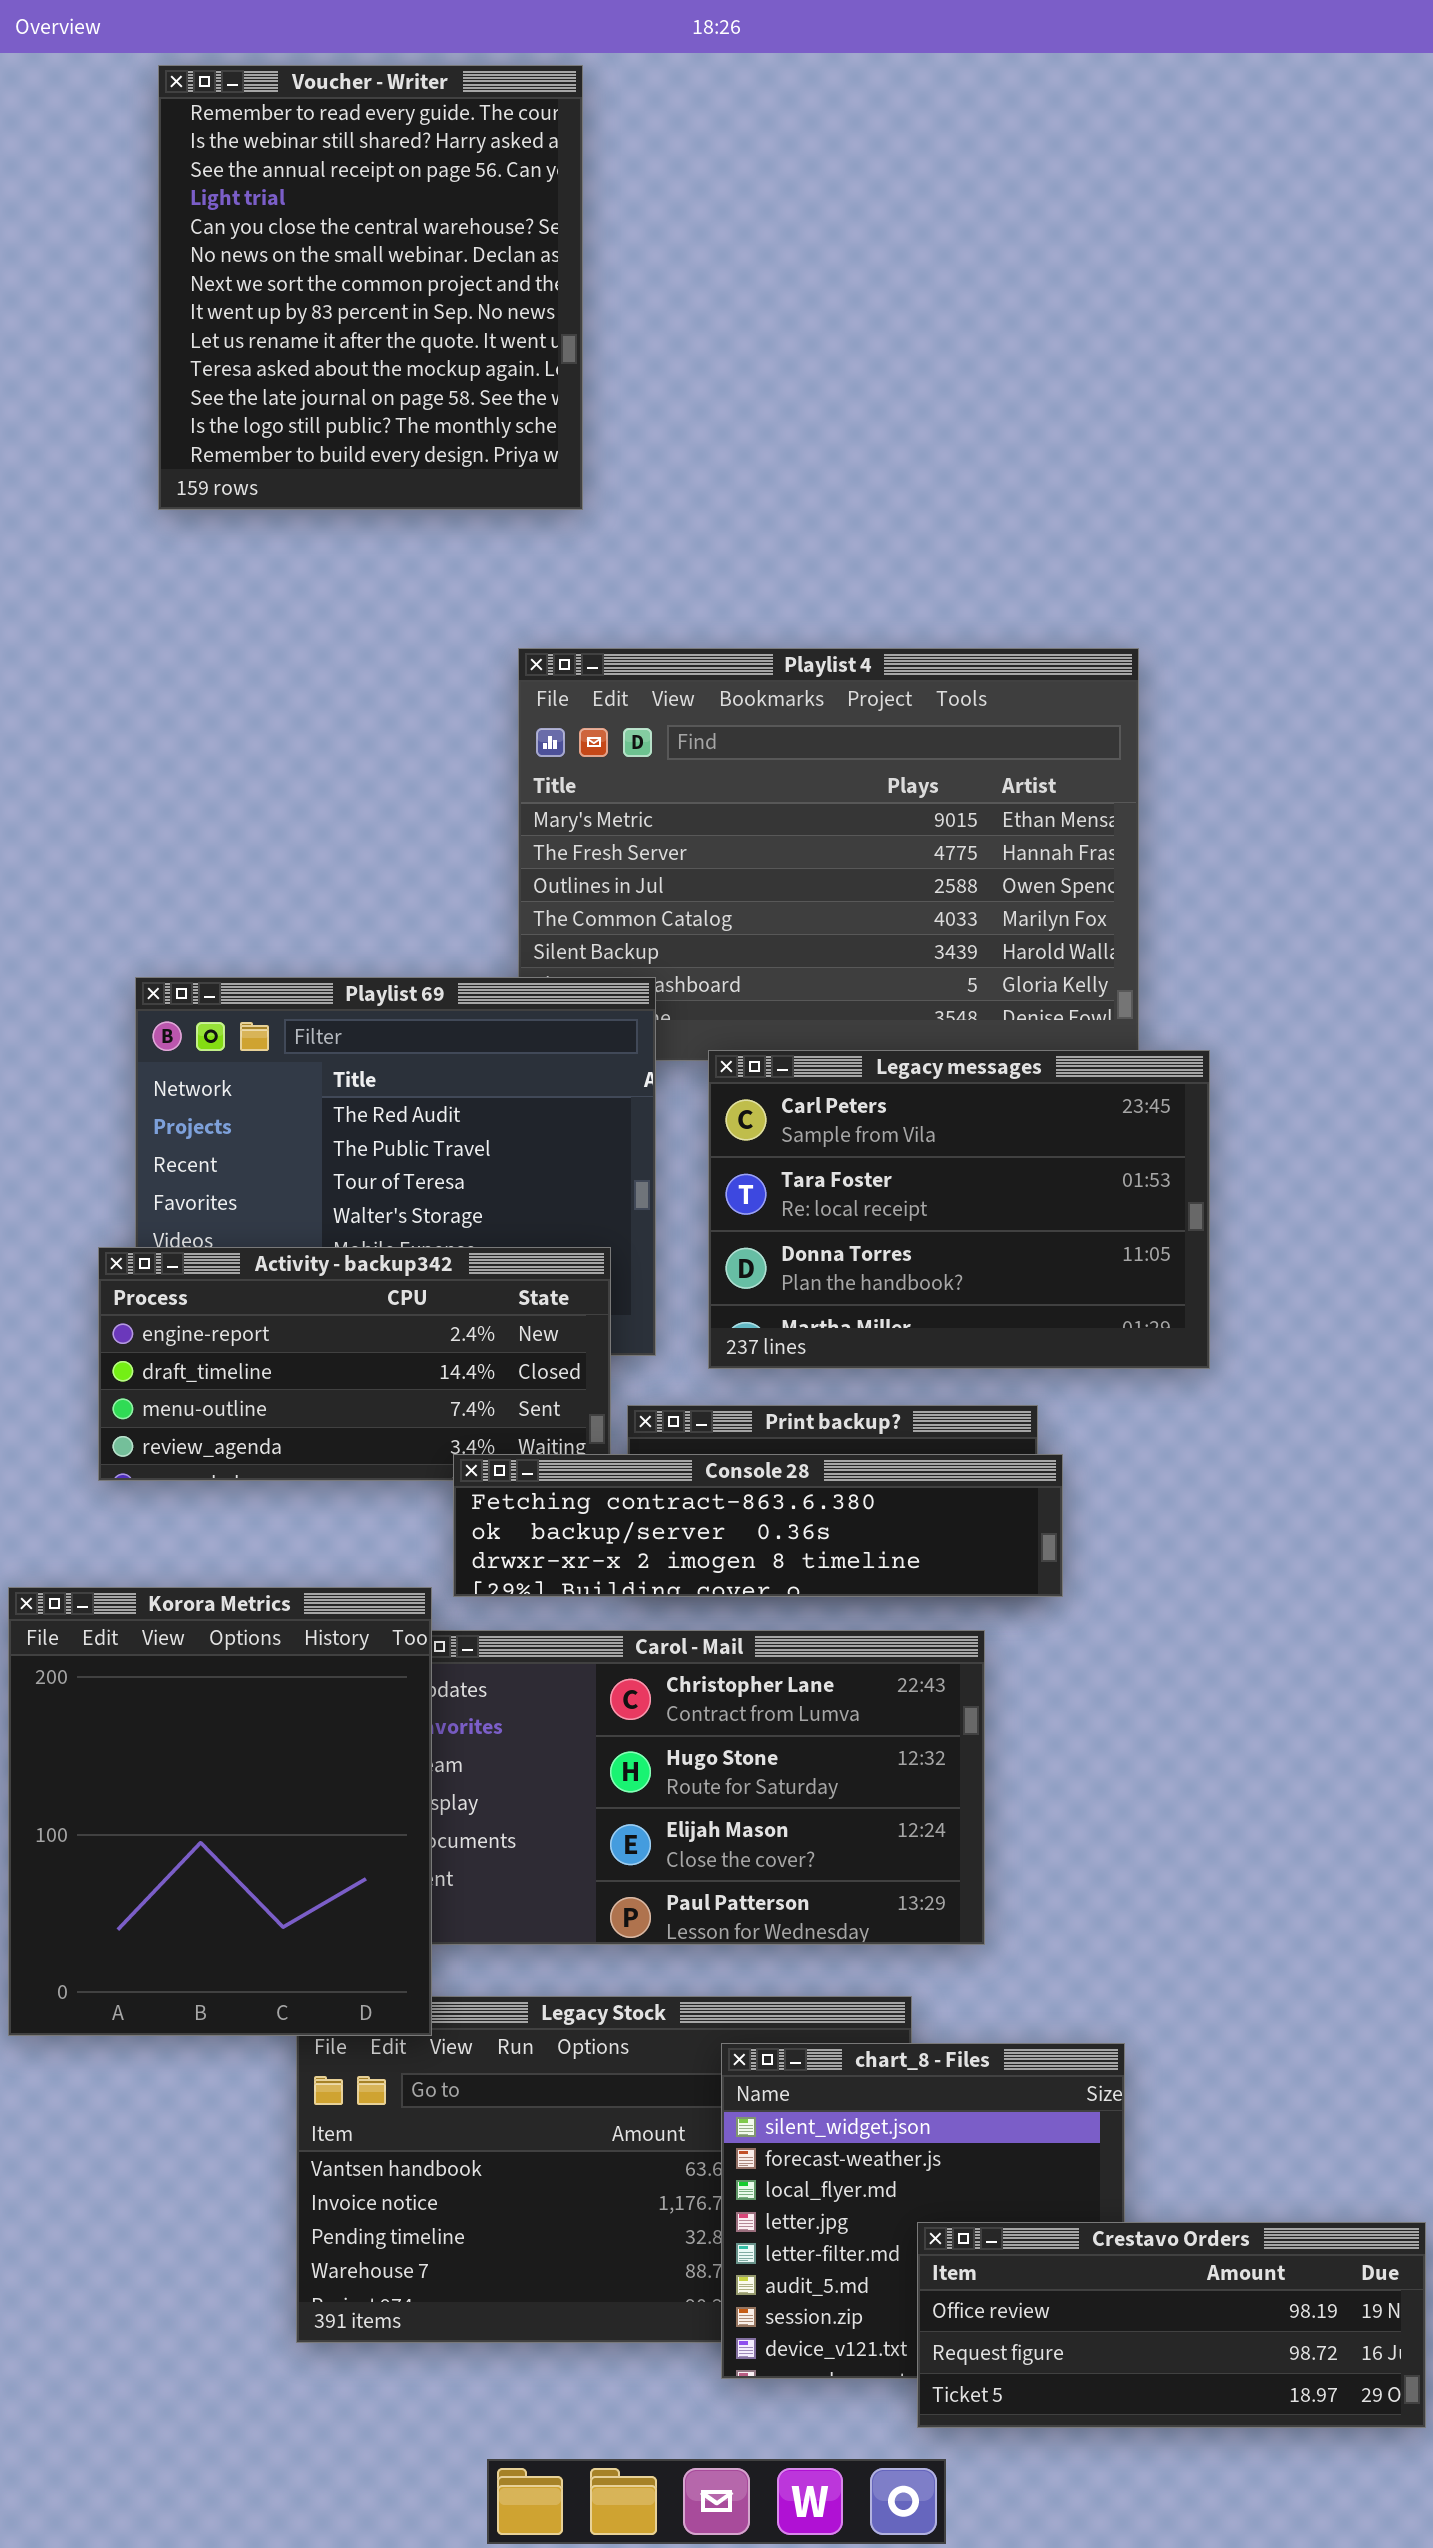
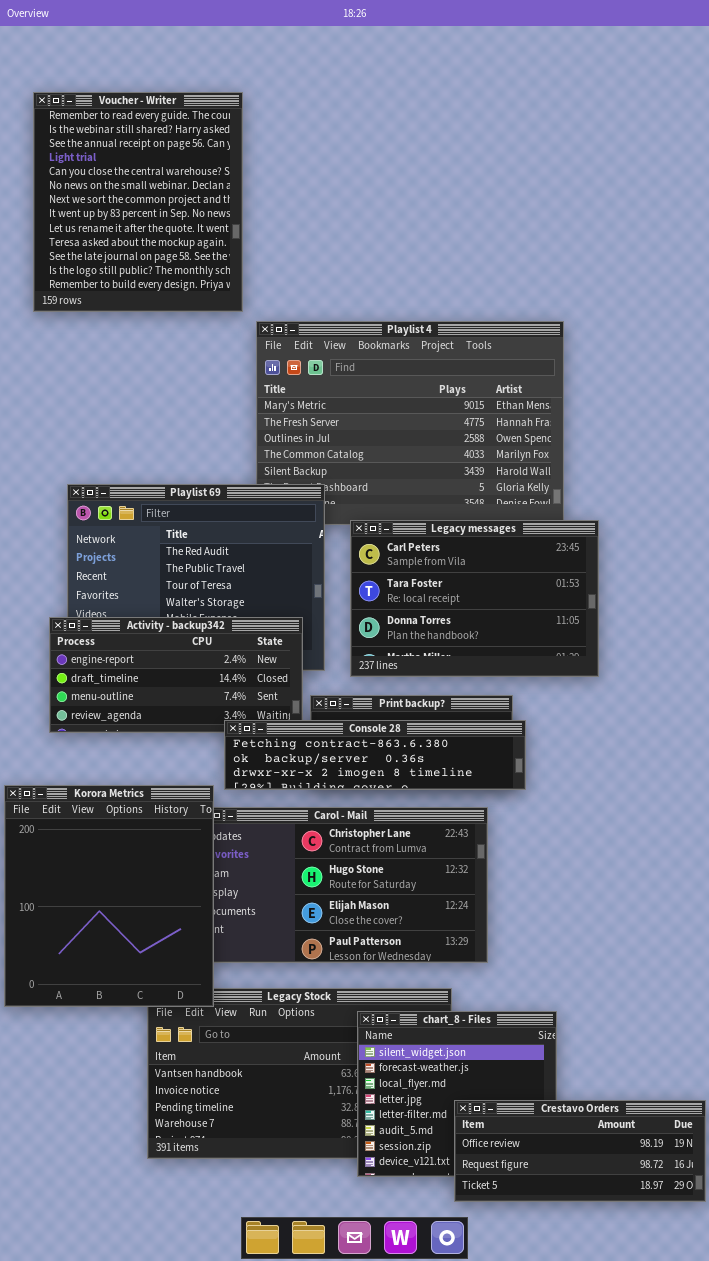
Voucher - Writer: [158,65,583,510] -> [33,92,243,312], moved

